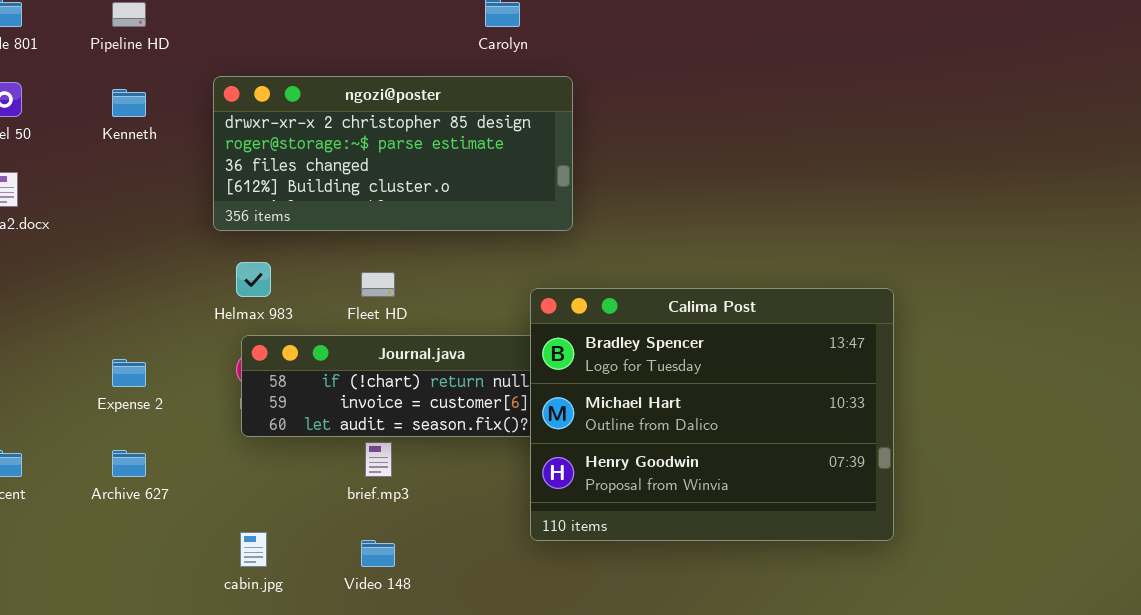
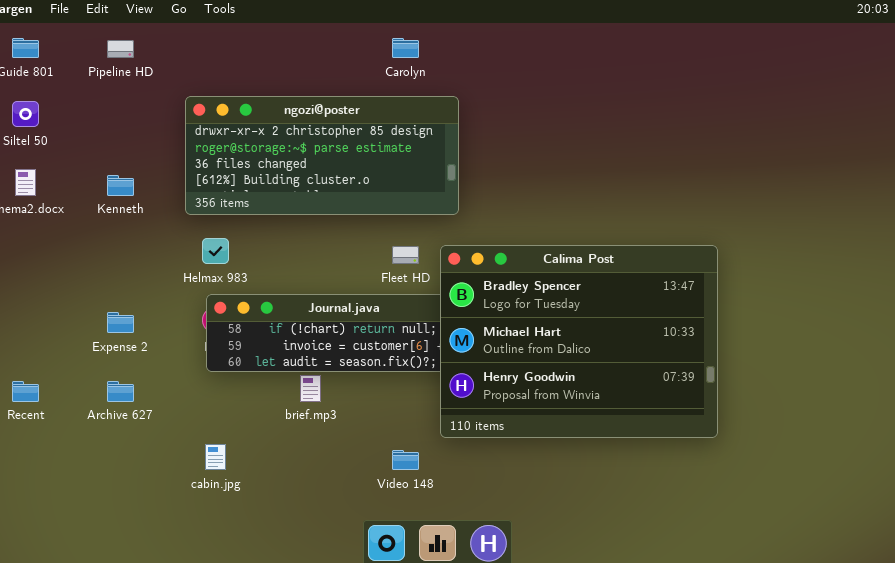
Kenneth: [112,89,146,117] -> [107,175,134,196], moved
Fleet HD: [361,272,395,297] -> [392,246,419,264], moved
Calima Post: [530,288,894,541] -> [440,245,718,438], moved
Video 148: [361,540,395,567] -> [392,450,419,470], moved

